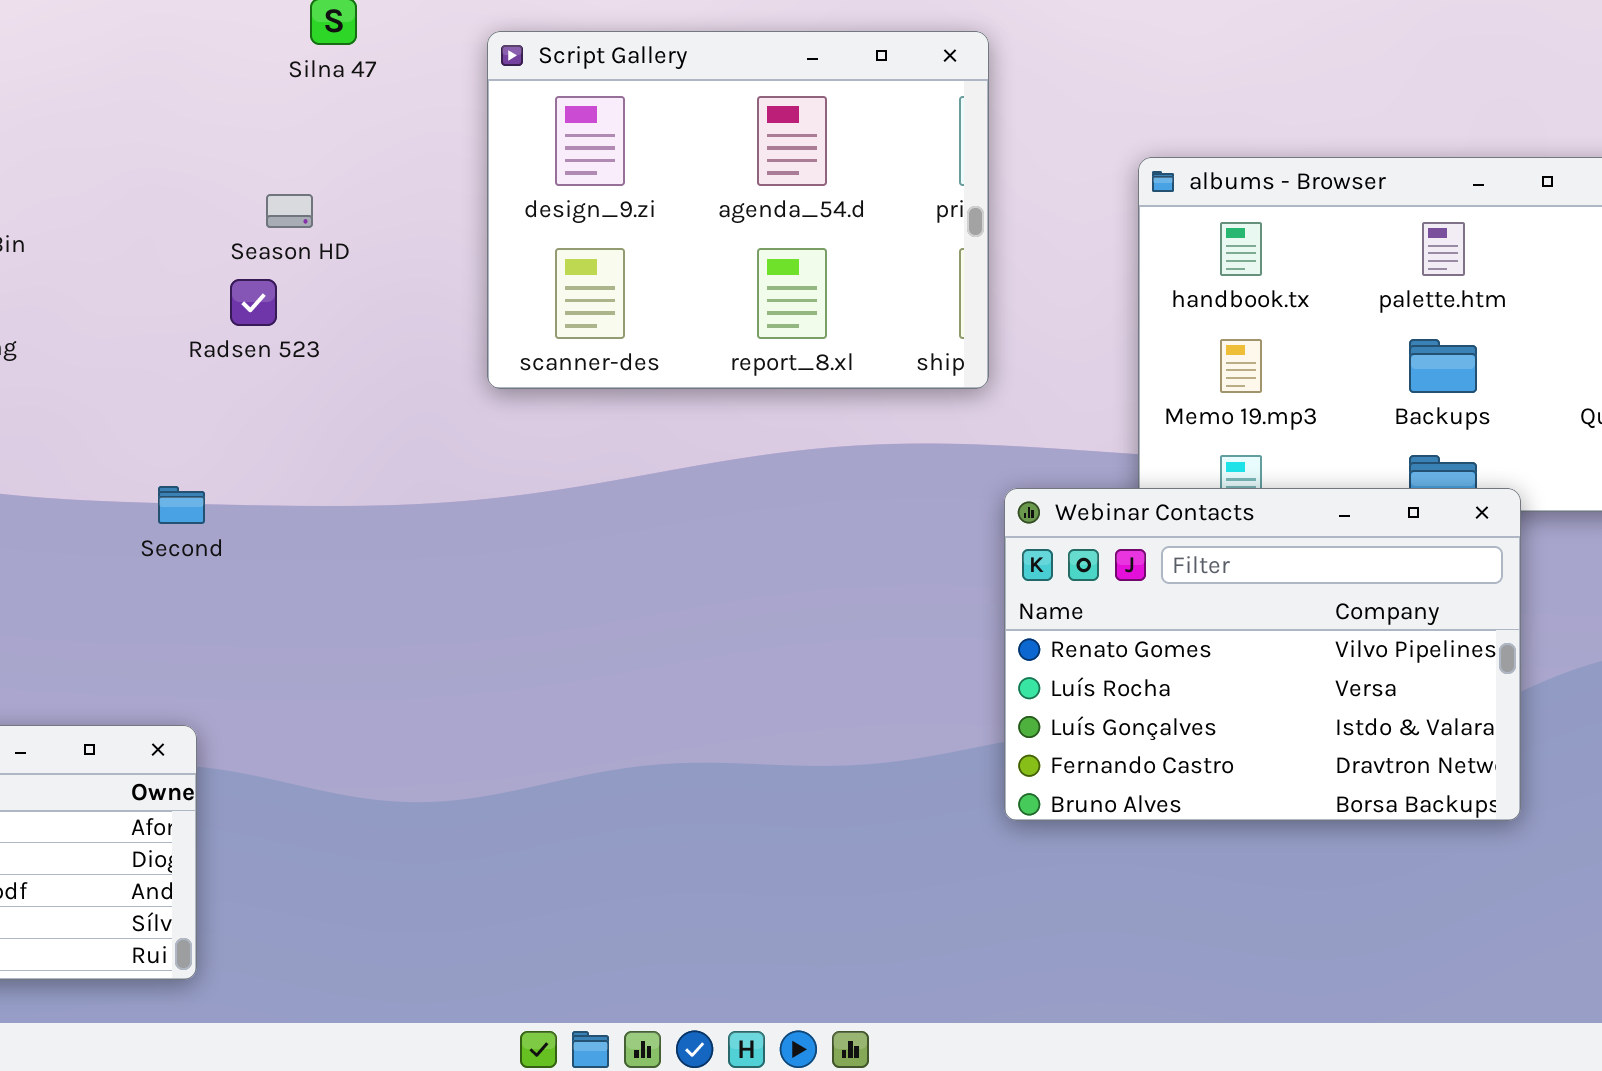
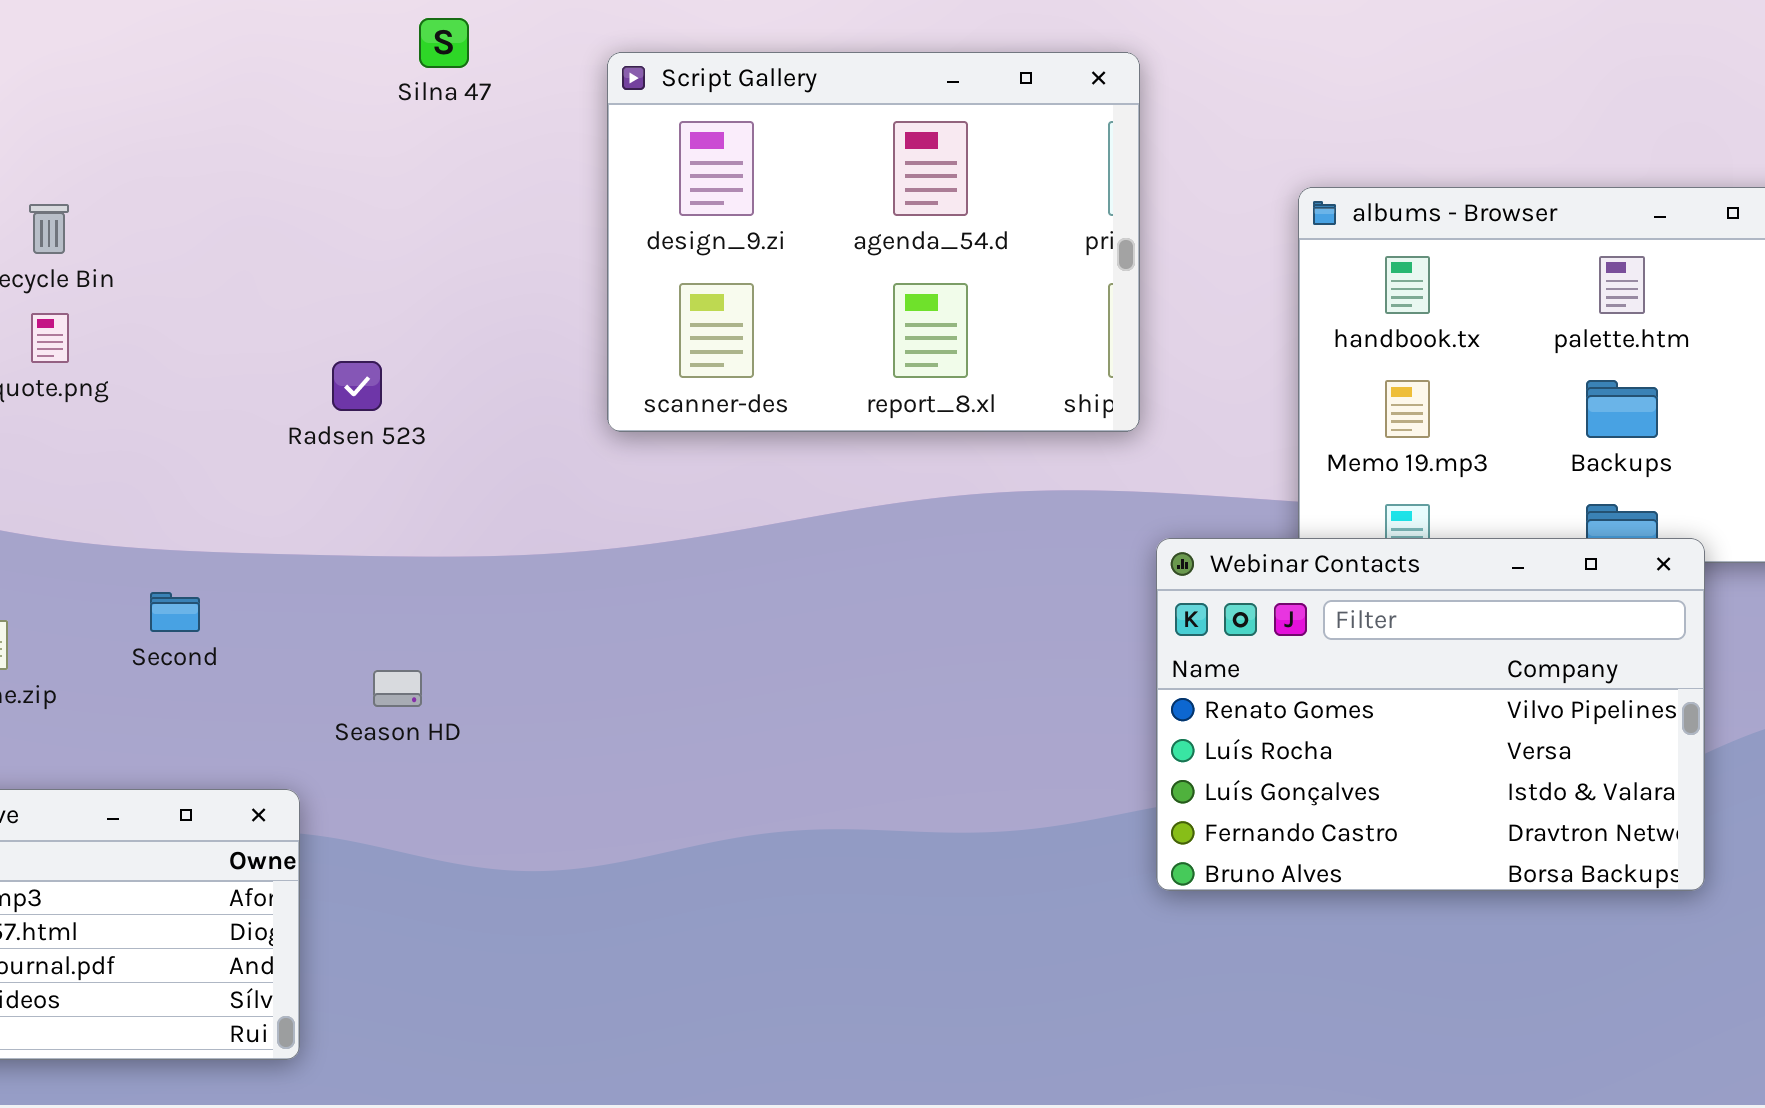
Season HD: [266,194,313,228] -> [373,670,422,707], moved
Radsen 523: [230,279,277,326] -> [332,361,382,411], moved
Second: [158,486,205,524] -> [150,592,200,632], moved

